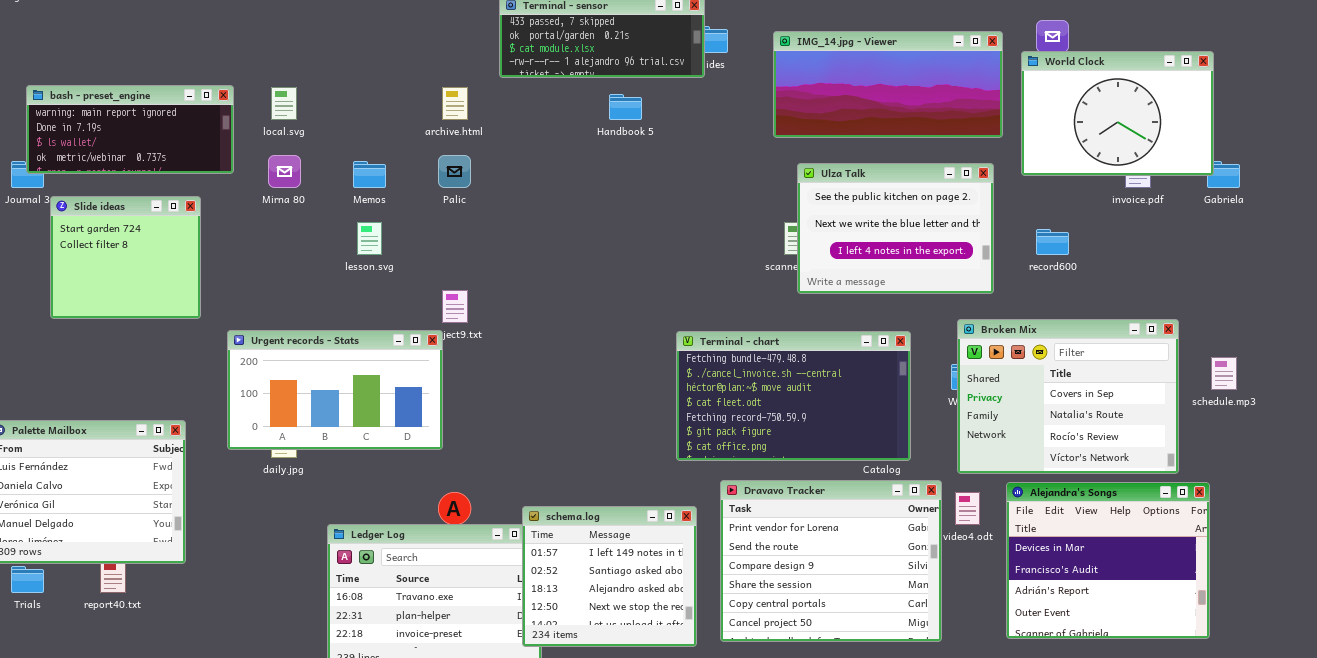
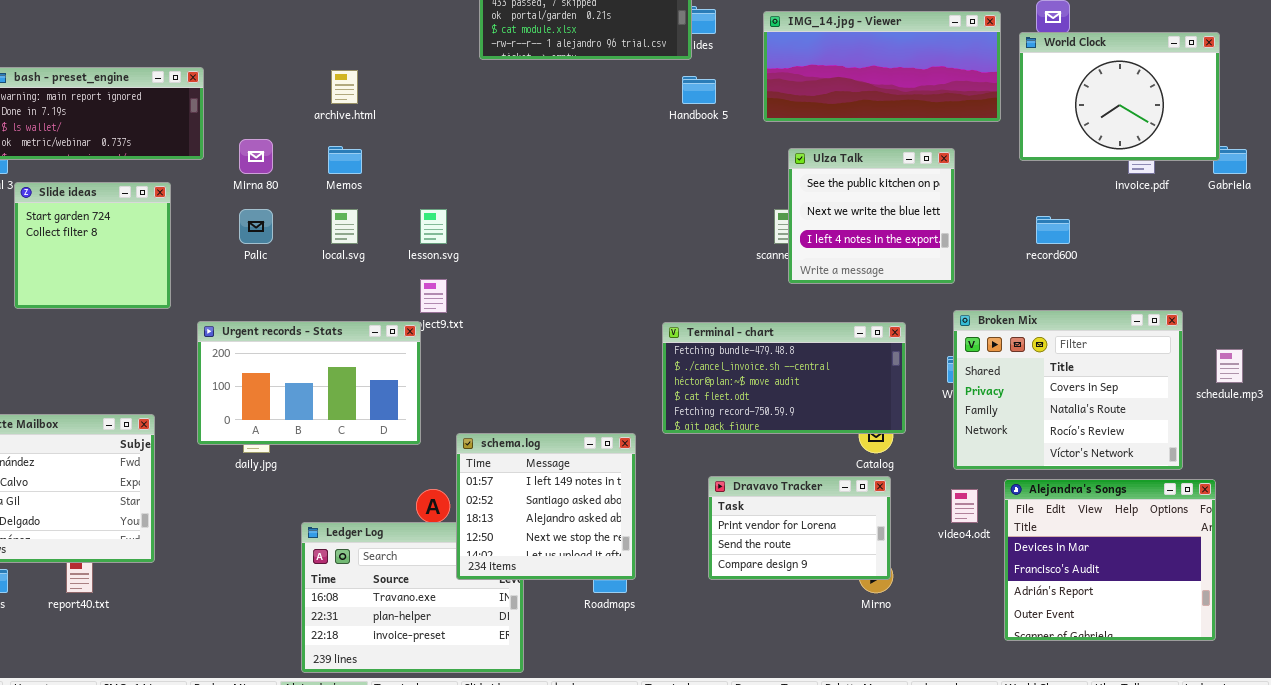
local.svg: [271,87,297,120] -> [331,209,358,244], moved
archive.html: [442,87,468,120] -> [331,70,358,104], moved
Handbook 5: [609,94,642,120] -> [682,76,716,104], moved
Palic: [438,155,471,188] -> [239,209,273,244], moved
Ulza Talk: [797,163,994,294] -> [788,148,955,284], resized
lesson.svg: [357,222,382,255] -> [420,209,447,244], moved
Terminal - chart: [676,331,911,461] -> [662,322,906,434], resized
Dravavo Tracker: [720,480,942,642] -> [708,476,891,580], resized
schema.log: [522,506,697,647] -> [456,433,636,580], moved

